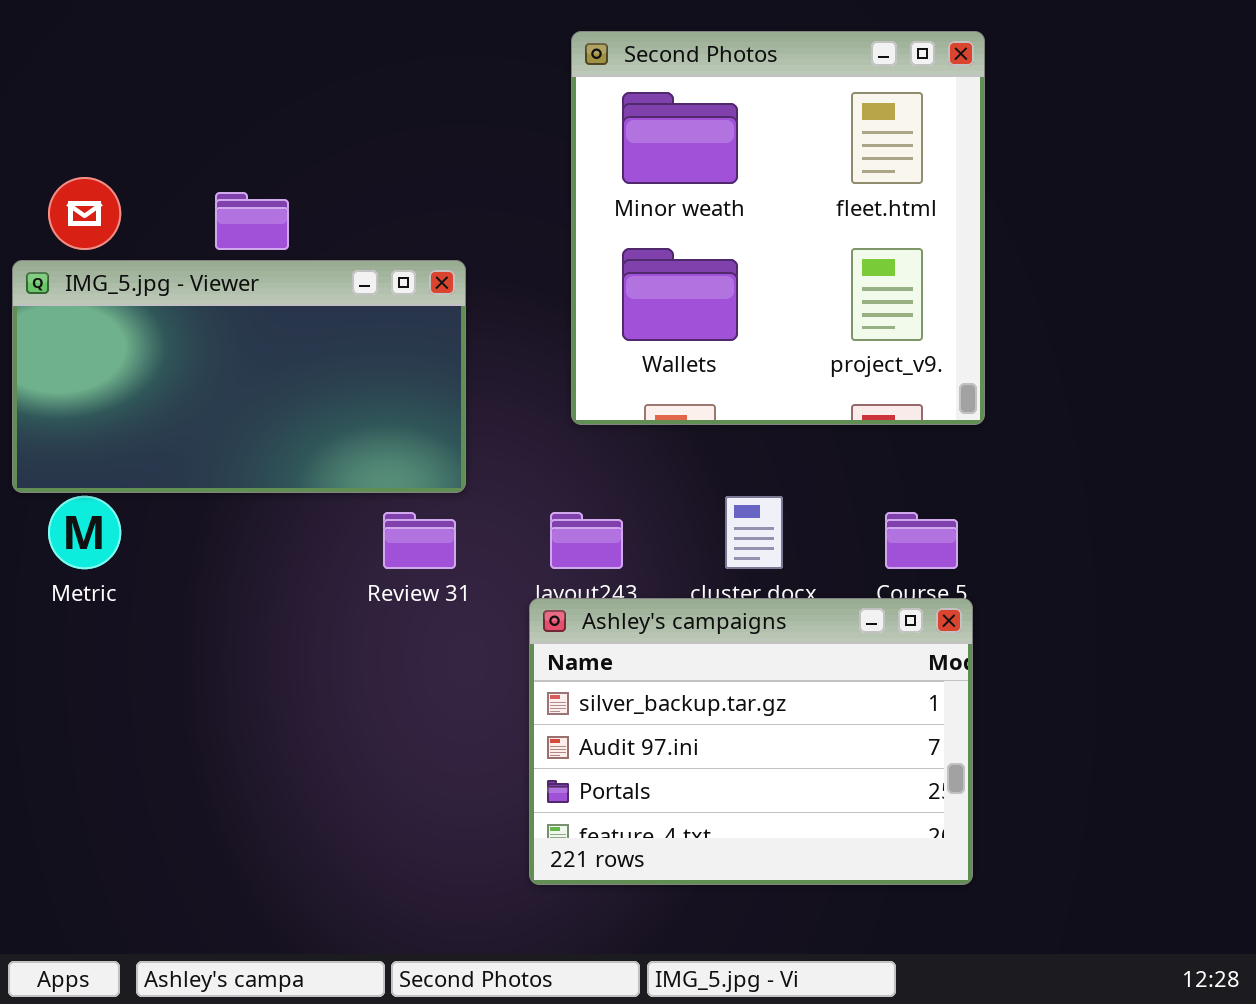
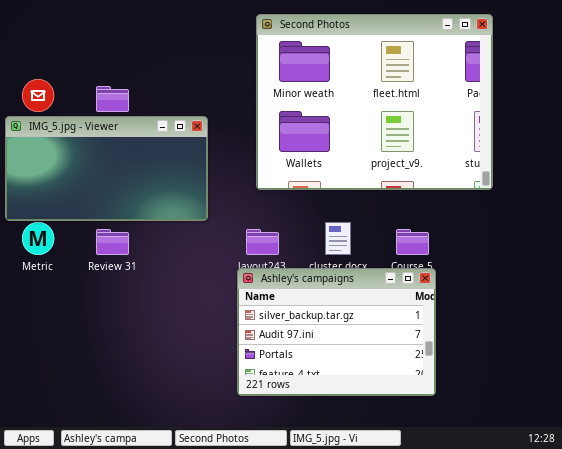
Second Photos: [571,31,985,425] -> [256,14,493,190], resized
Review 31: [383,512,456,569] -> [96,229,129,255], moved

